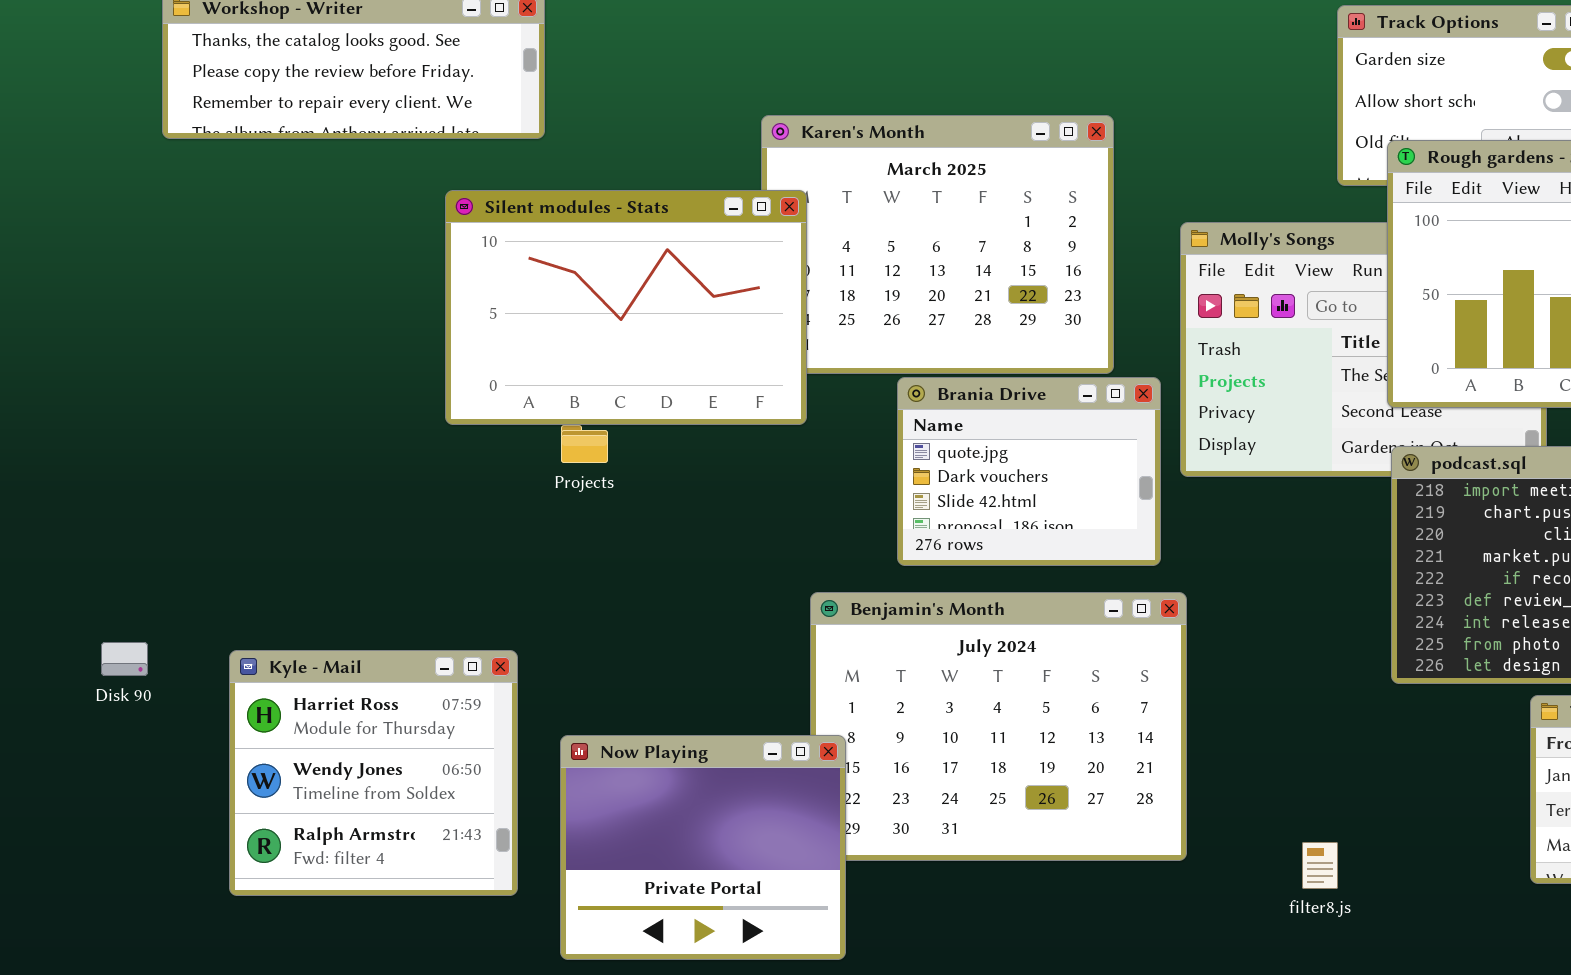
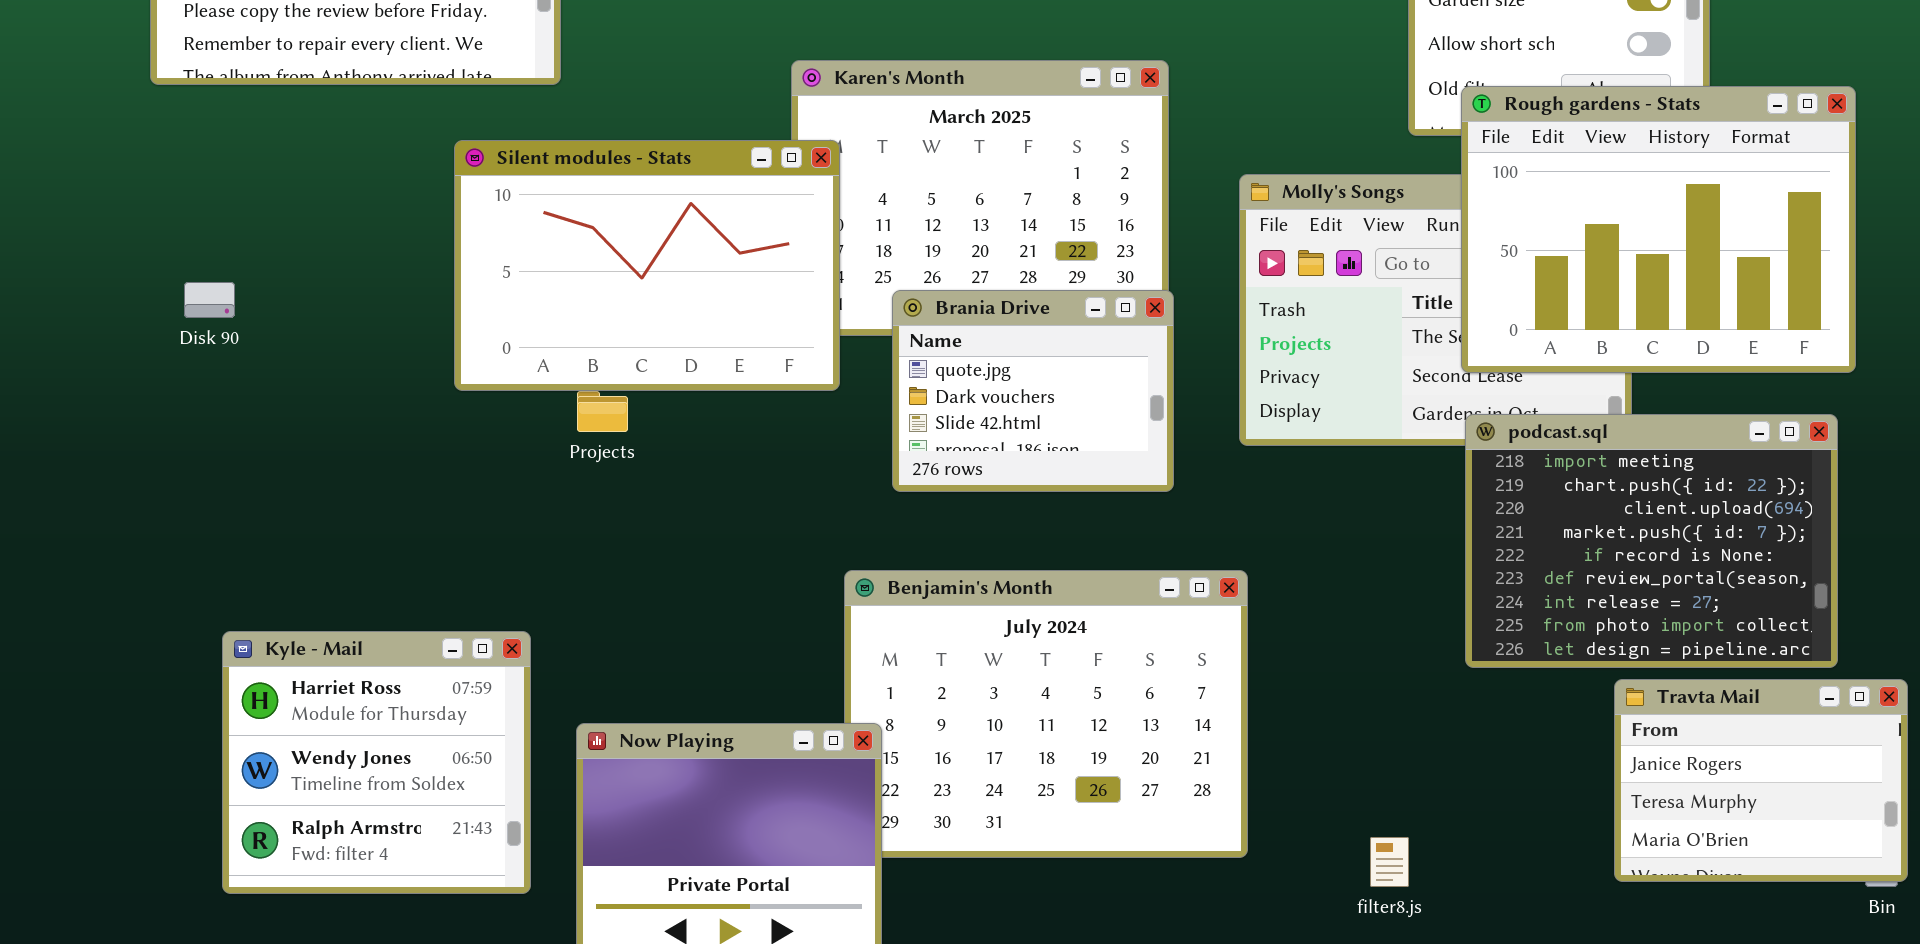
Brania Drive: [897,377,1161,566] -> [892,290,1174,492], moved
Disk 90: [101,642,148,676] -> [184,282,235,318], moved

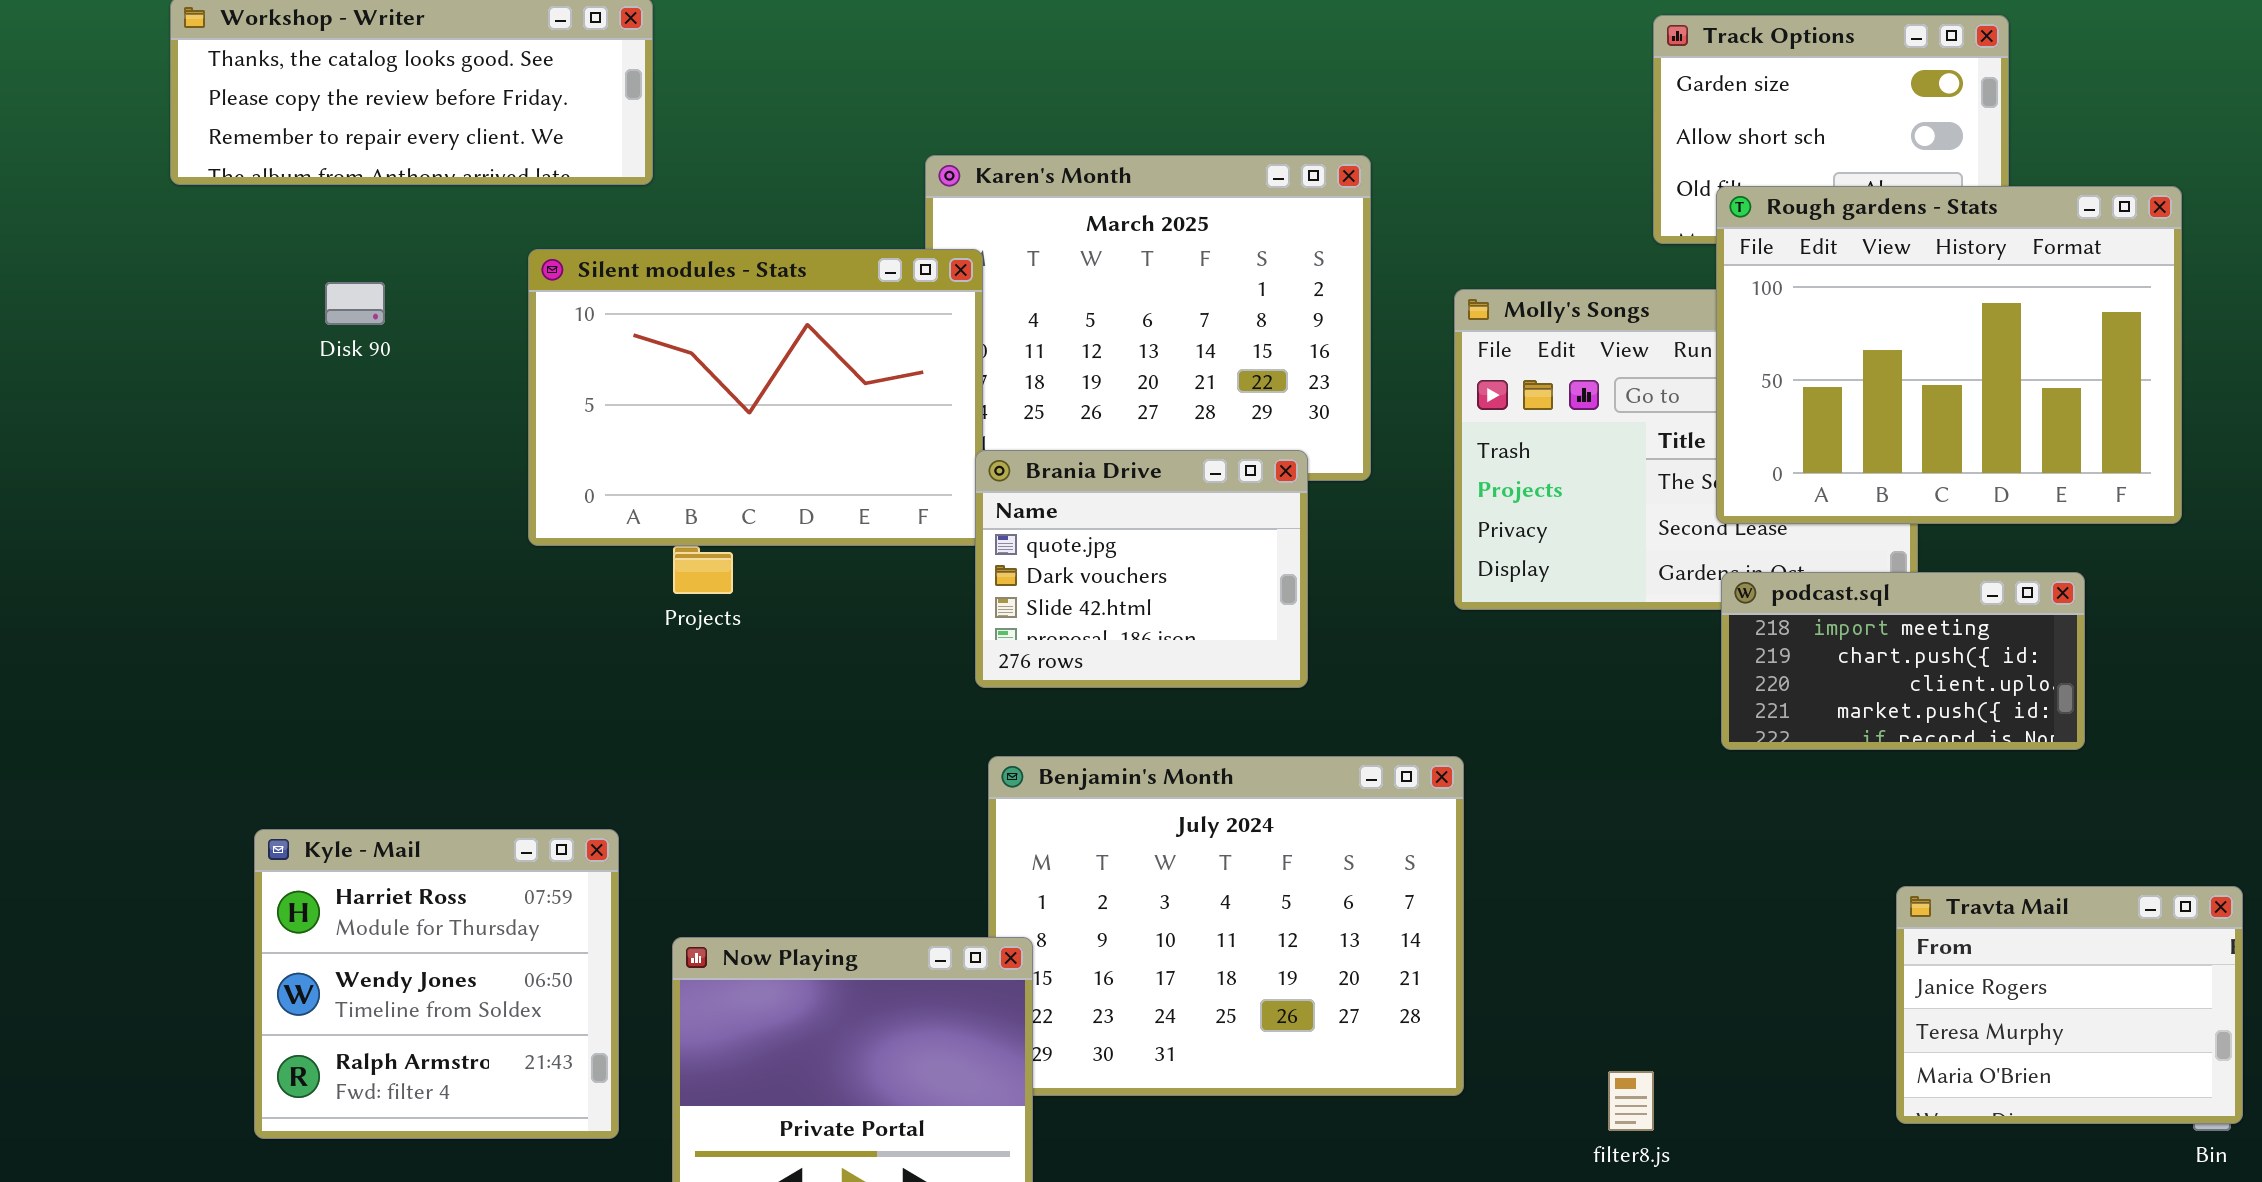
Disk 90: [184,282,235,318] -> [325,282,385,325], moved
Brania Drive: [892,290,1174,492] -> [975,450,1308,688], moved
podcast.sql: [1465,414,1838,668] -> [1721,572,2085,750], resized

